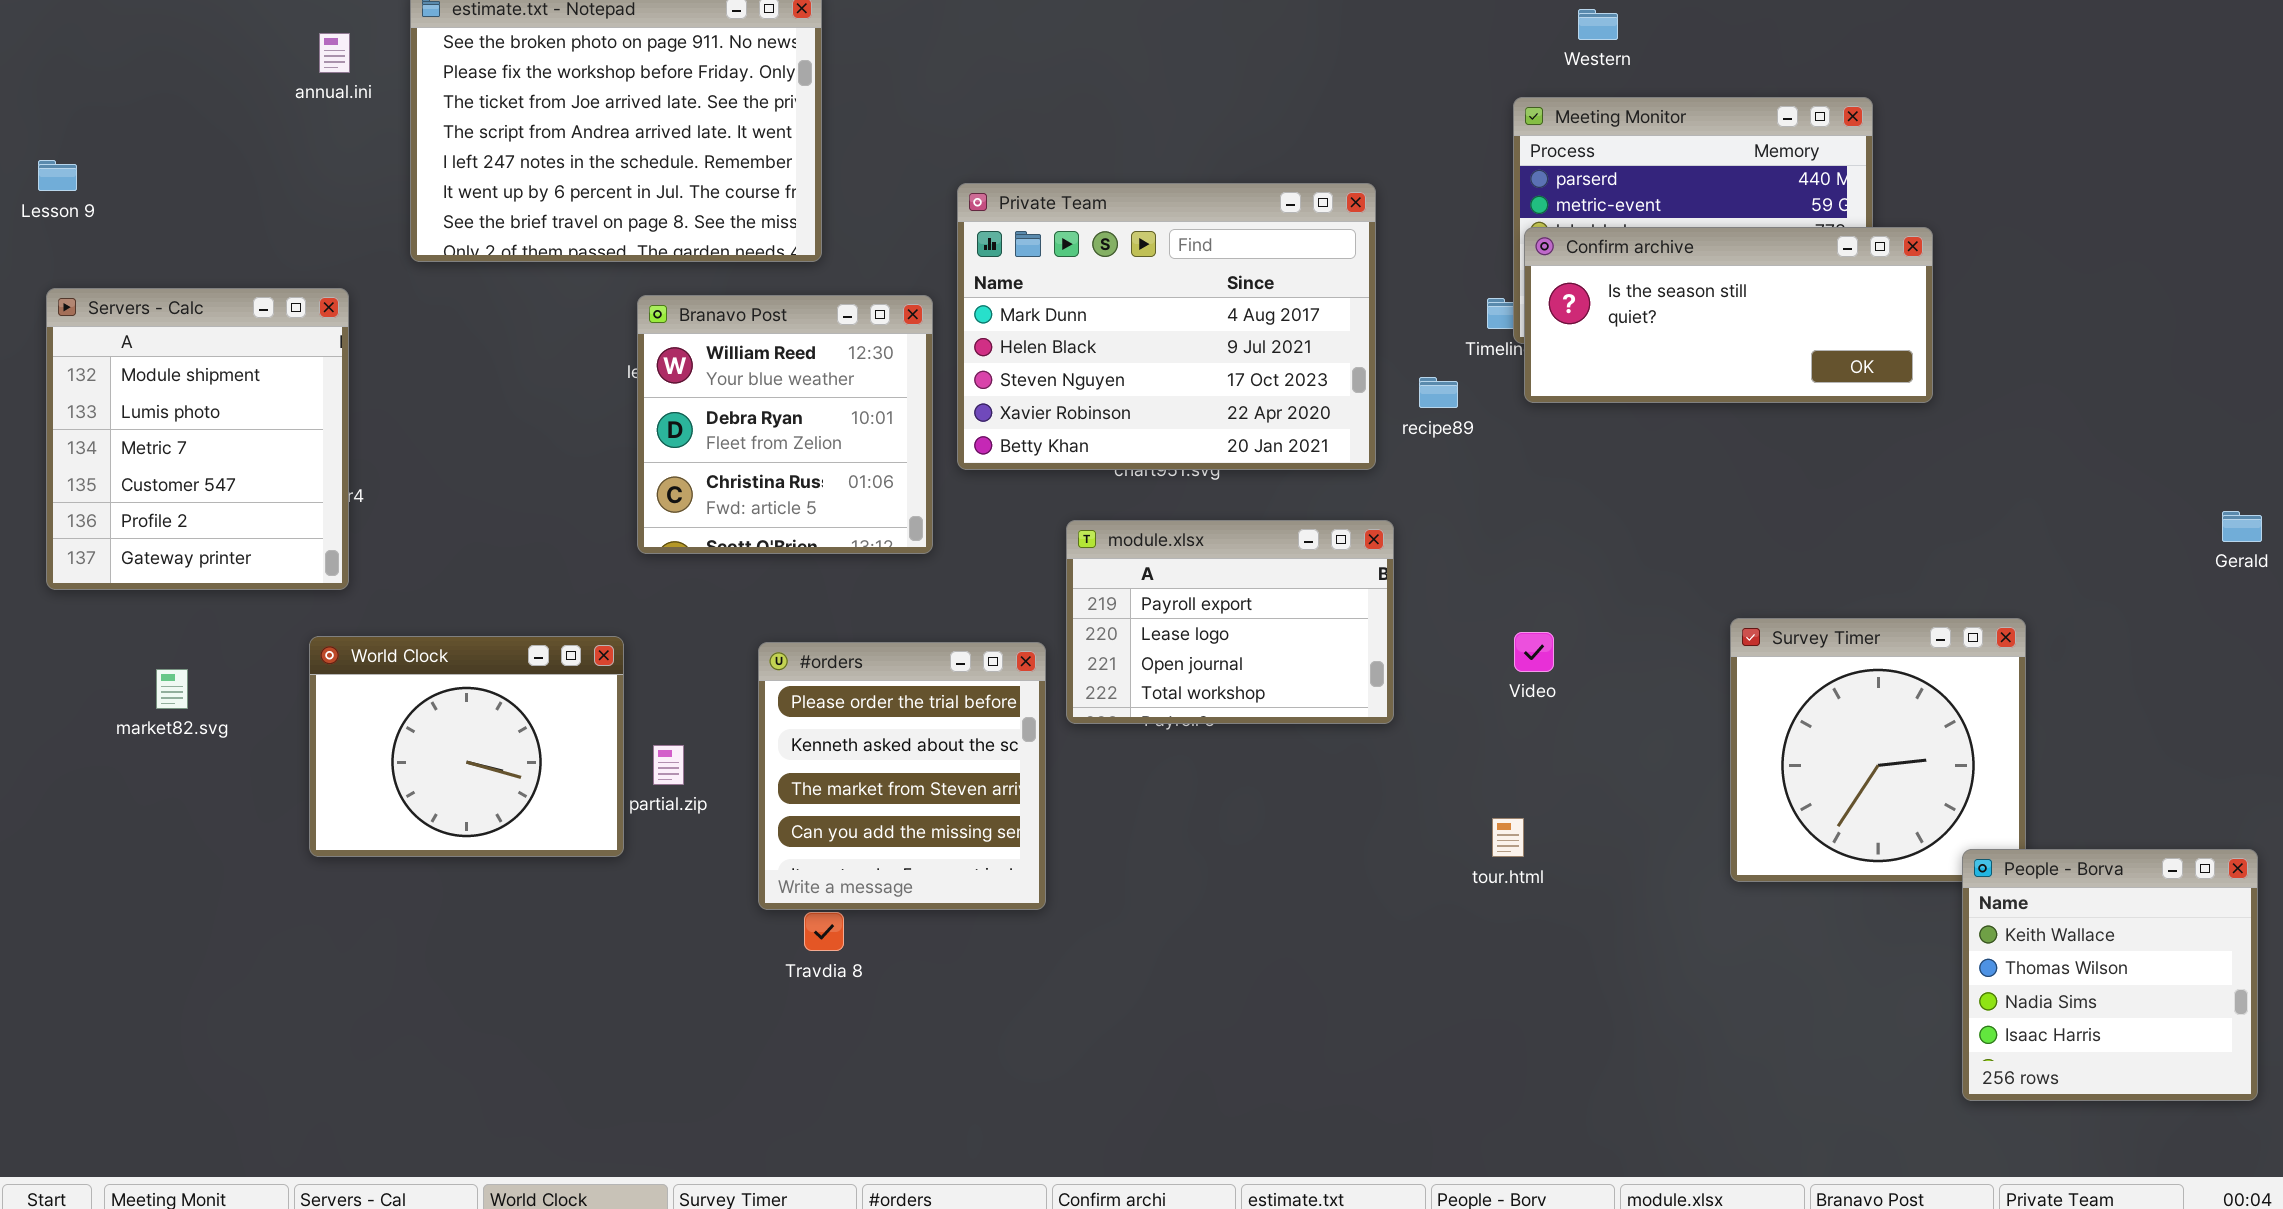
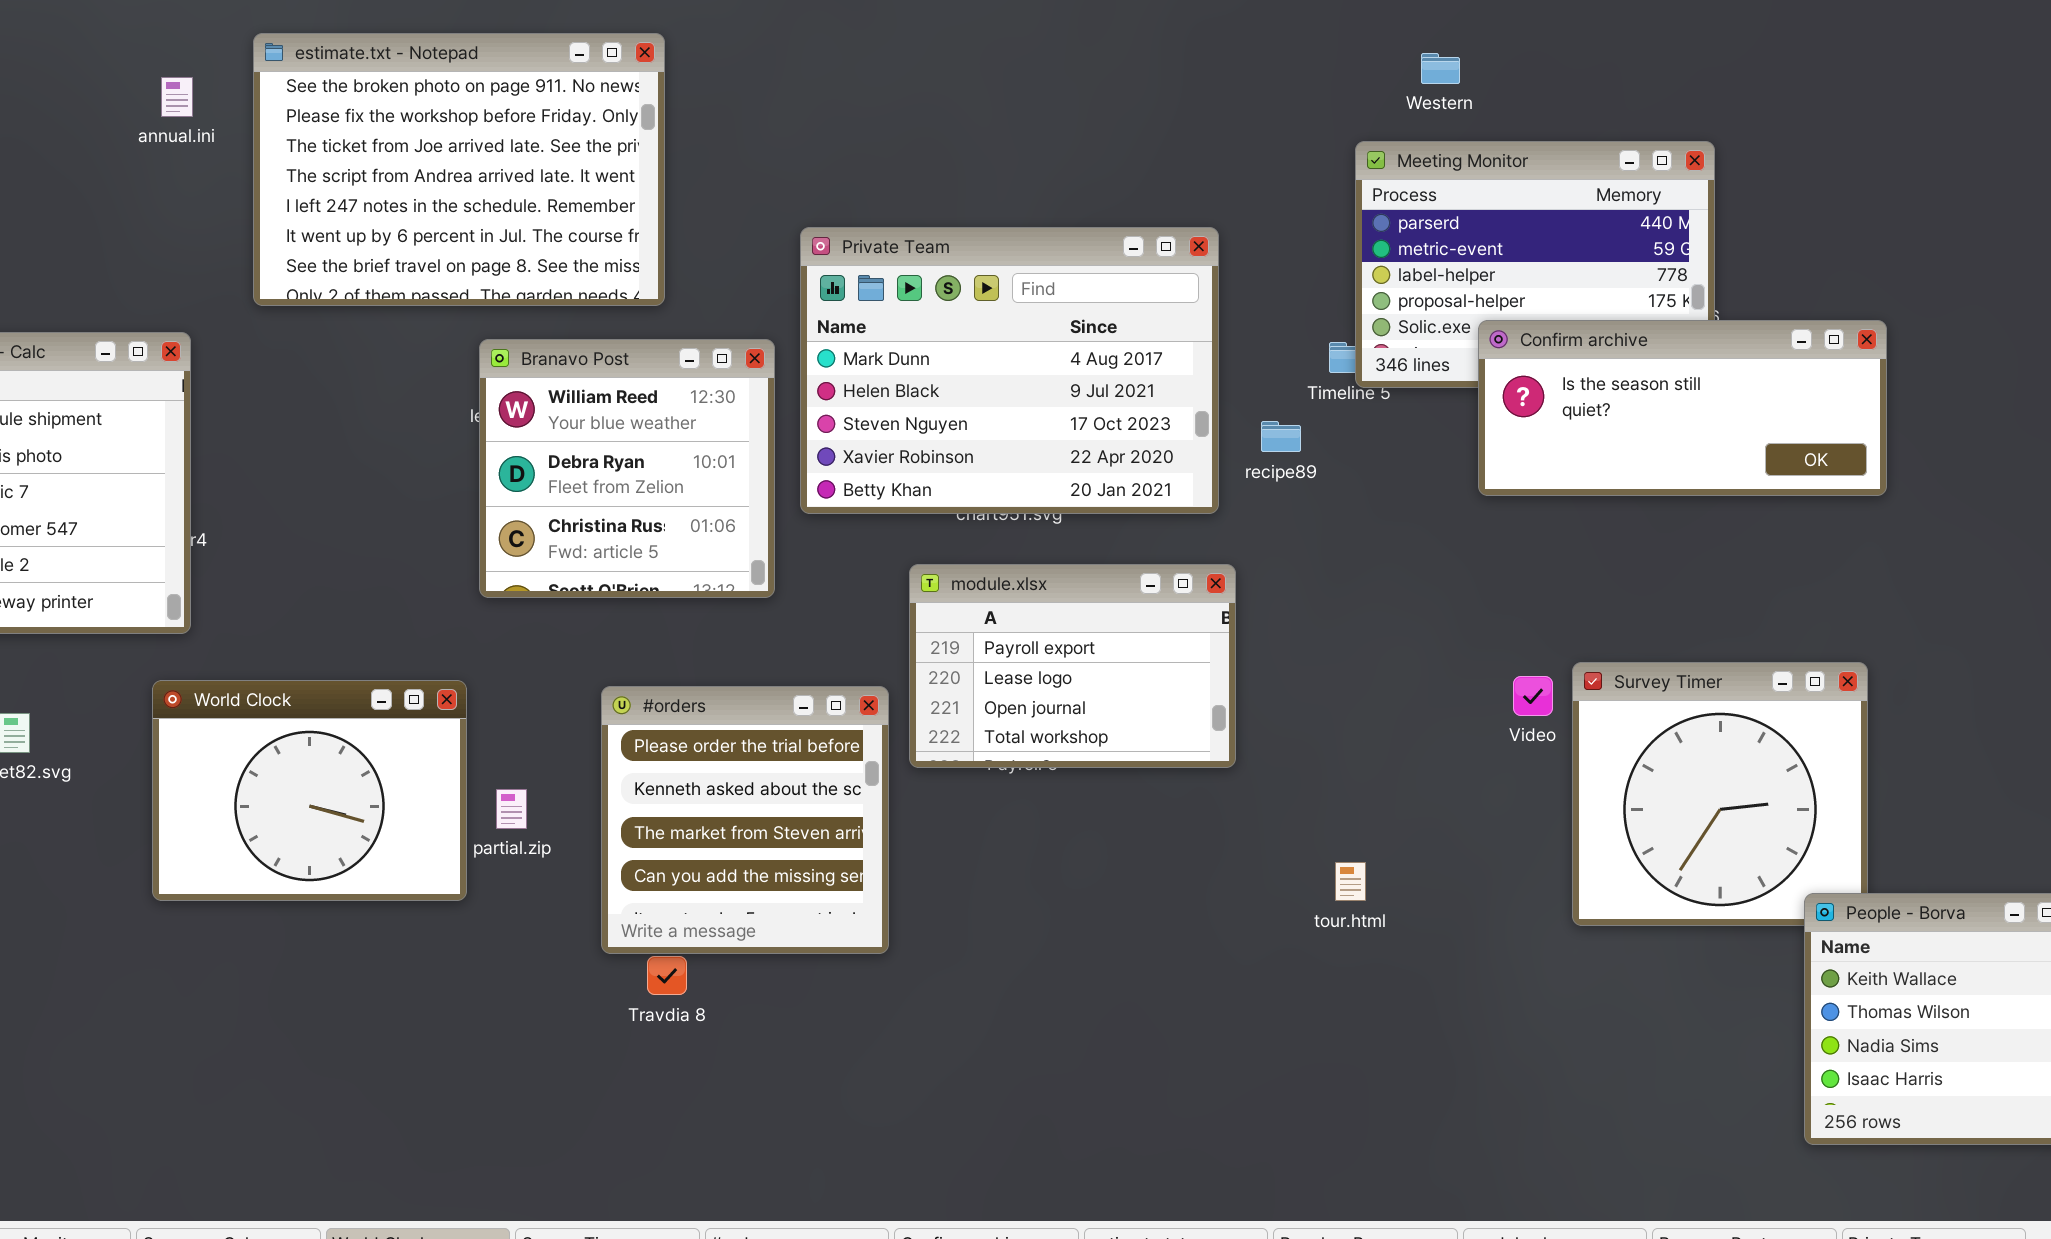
Confirm archive: [1524,227,1933,403] -> [1478,320,1887,496], moved
Video: [1514,632,1554,672] -> [1513,676,1553,716], moved

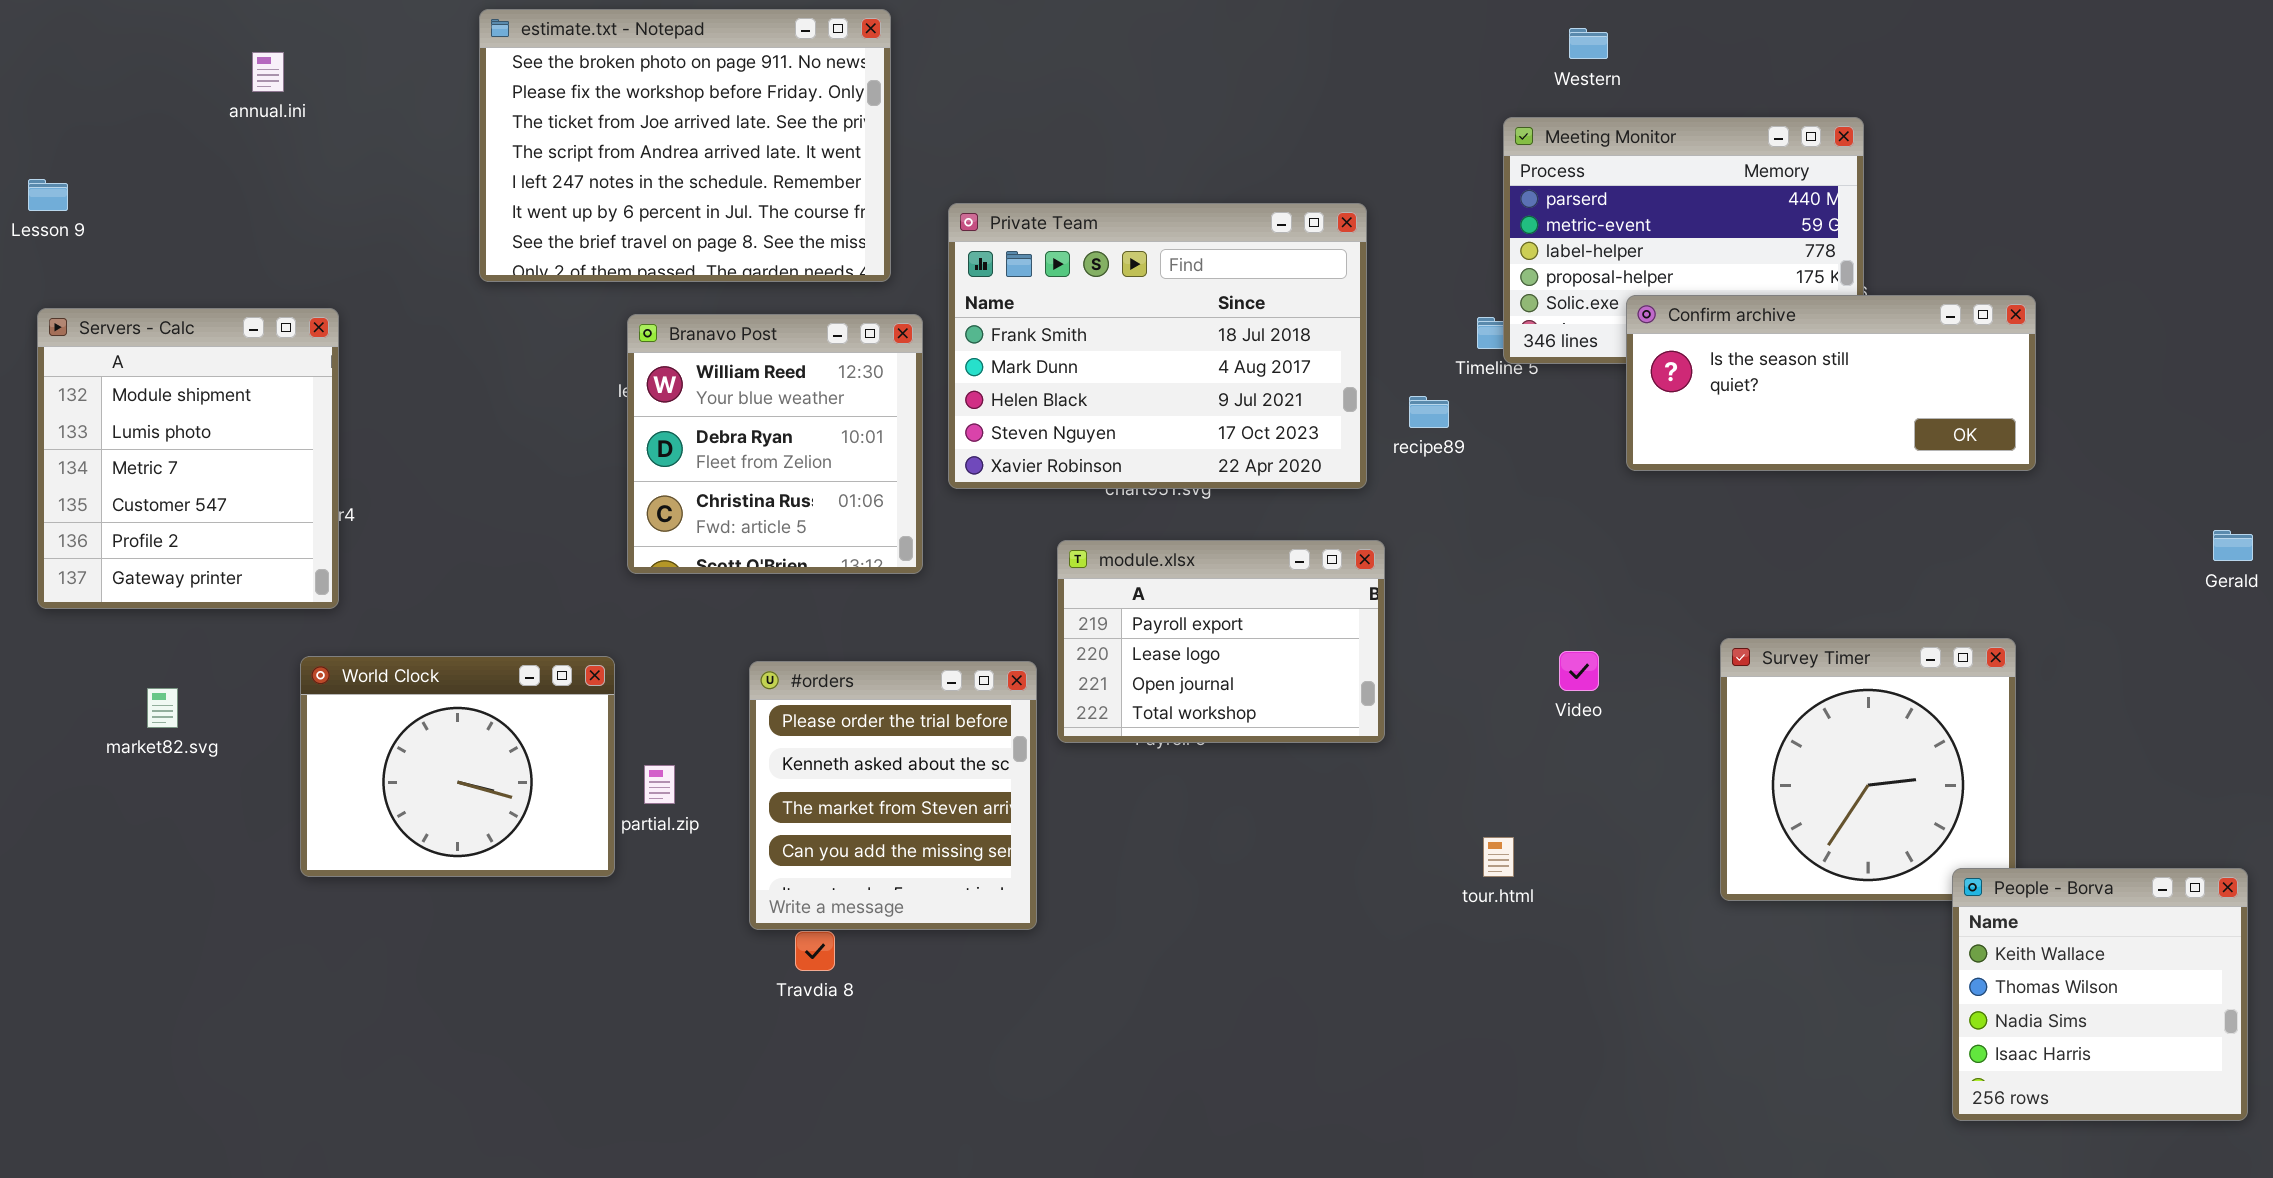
estimate.txt - Notepad: [253,33,665,306] -> [479,9,891,282], moved
annual.ini: [161,77,193,117] -> [252,52,284,92], moved
Private Team: [800,227,1219,514] -> [948,203,1367,489], scrolled up 1 row
Video: [1513,676,1553,716] -> [1559,651,1599,691], moved

